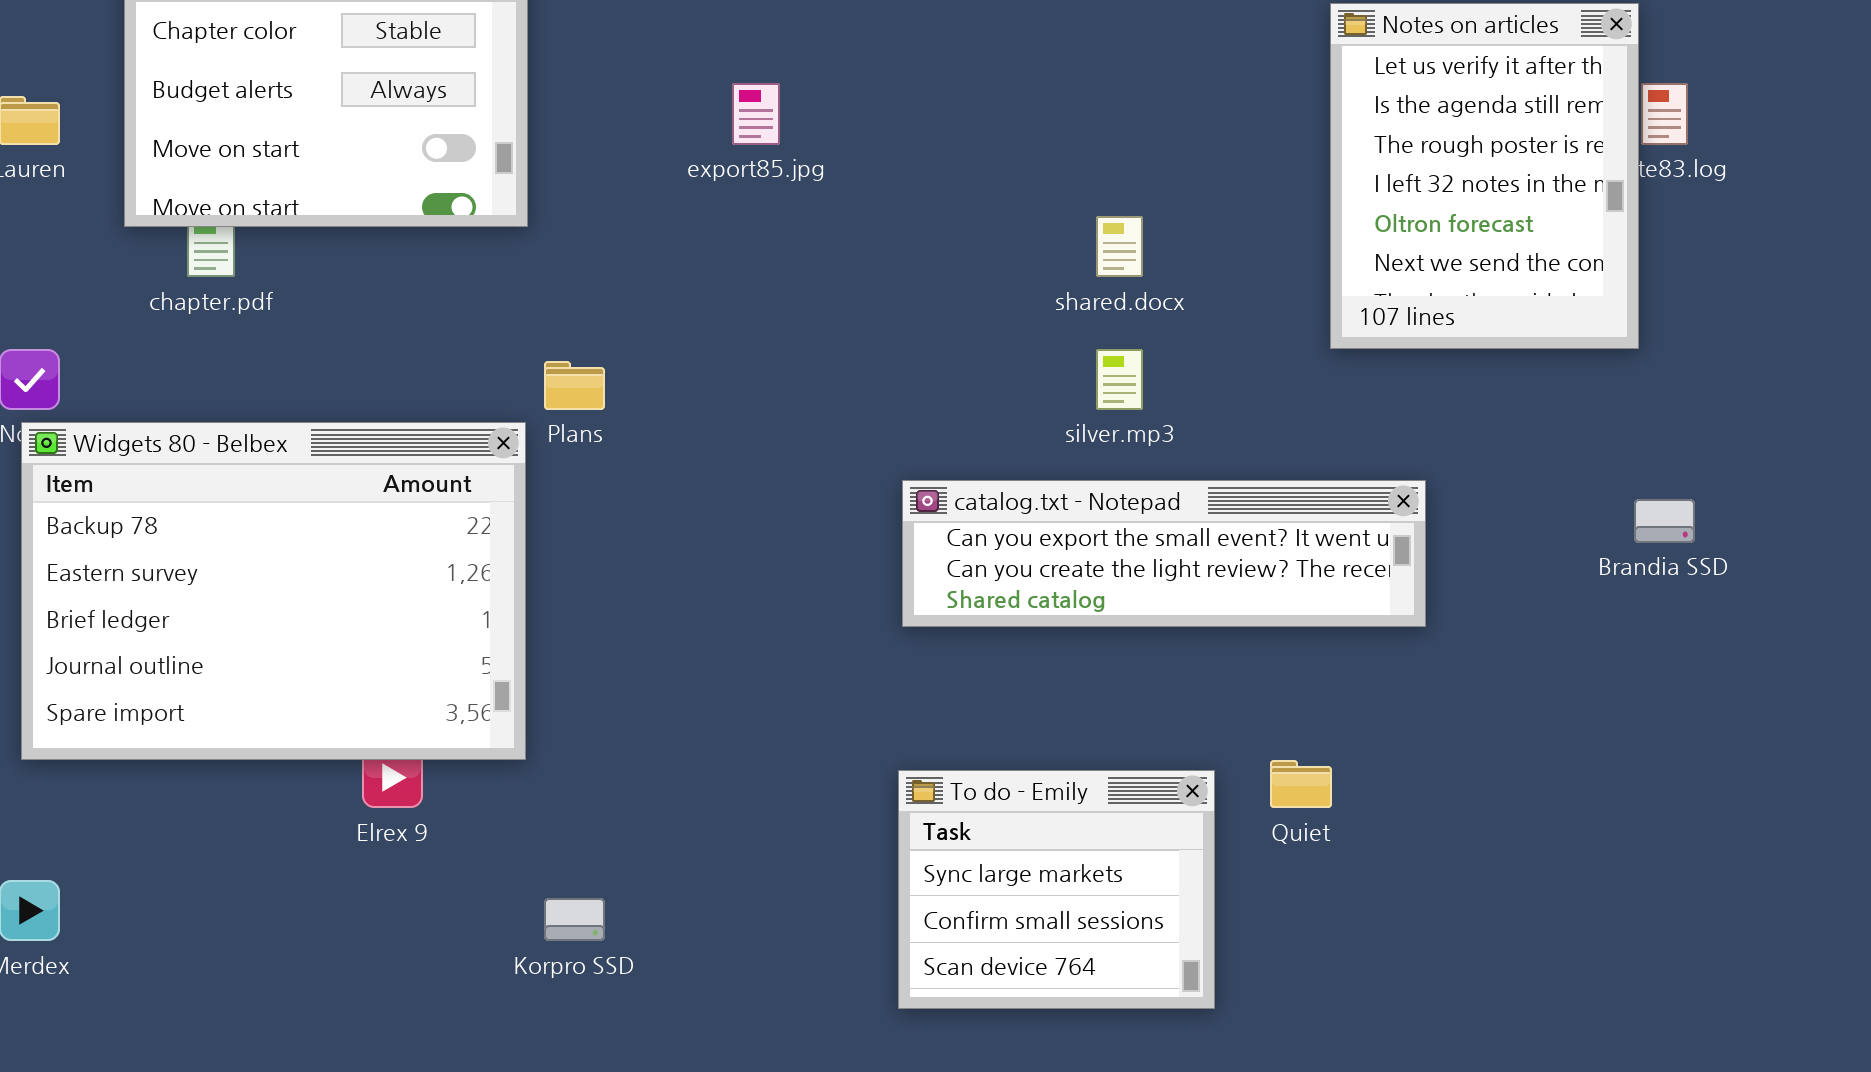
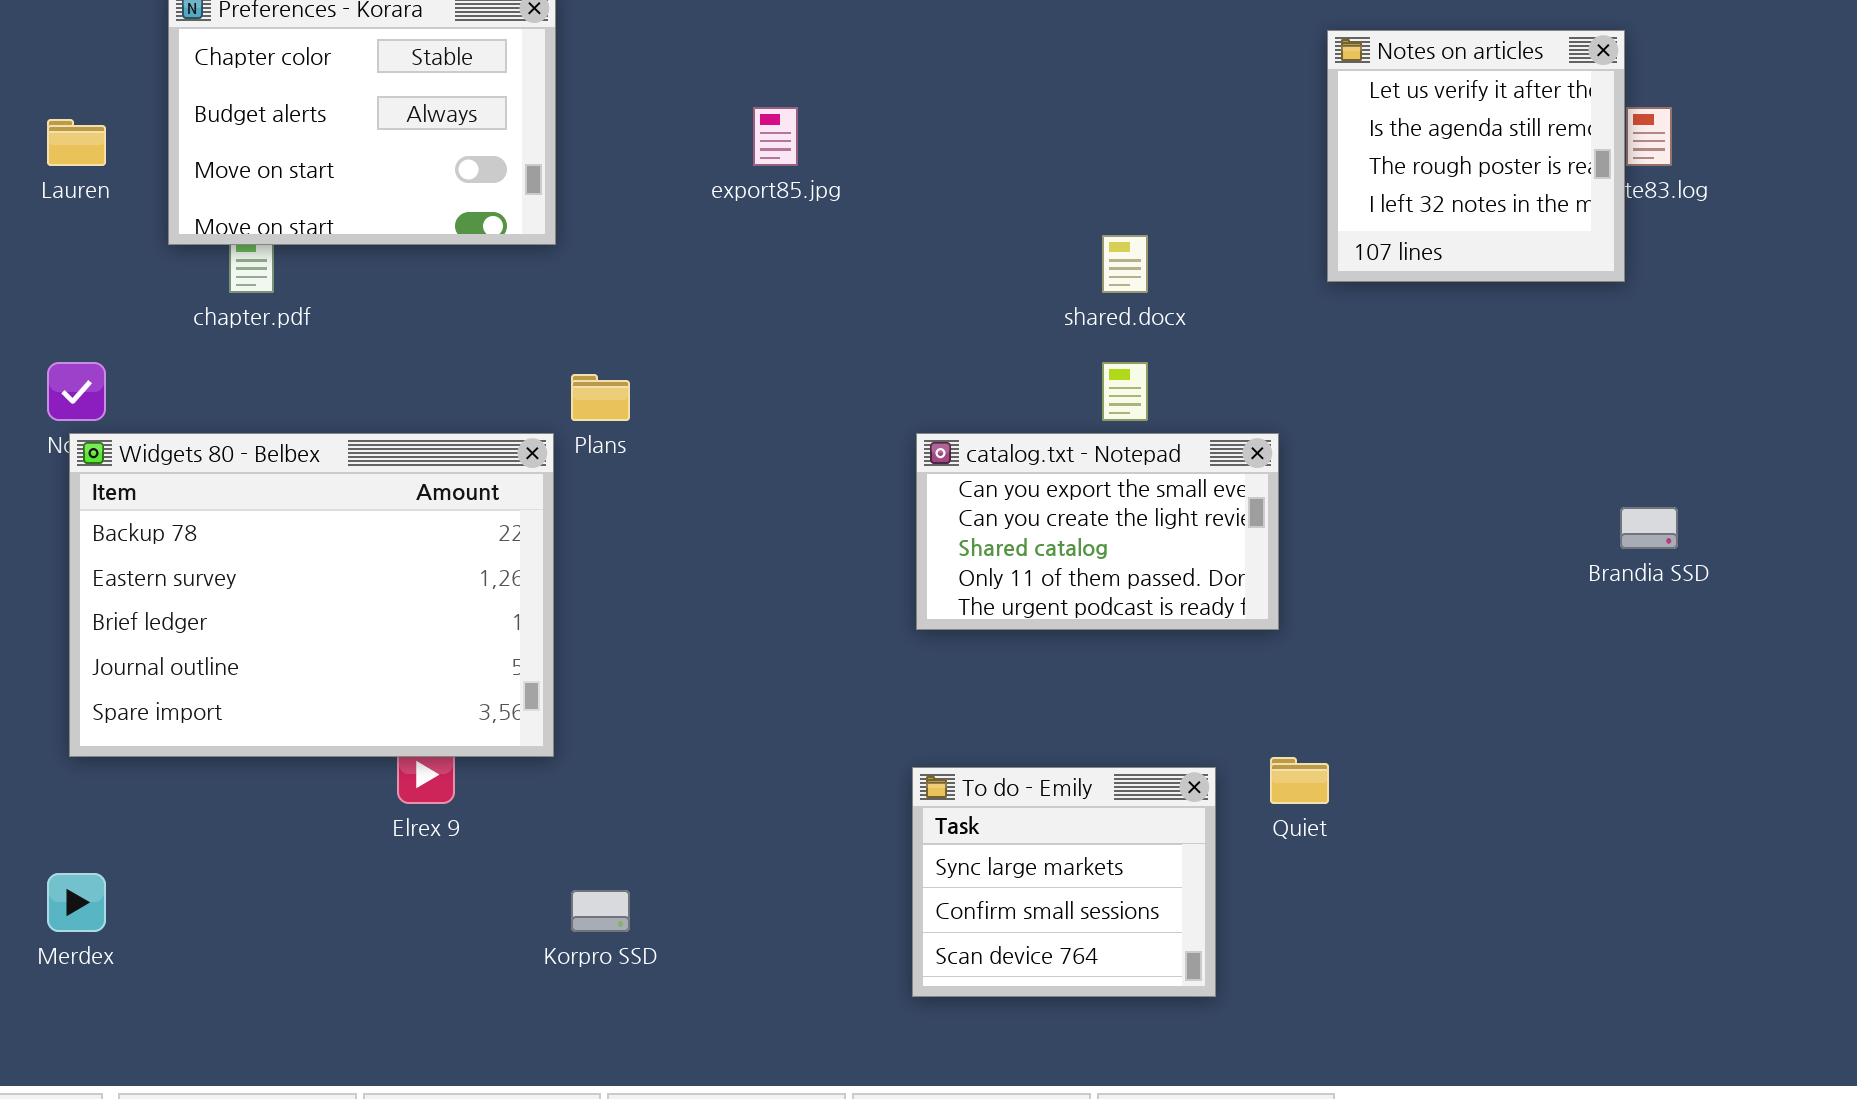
Notes on articles: [1330,3,1639,349] -> [1327,30,1625,282], resized
catalog.txt - Notepad: [902,480,1426,627] -> [916,433,1279,630], resized

